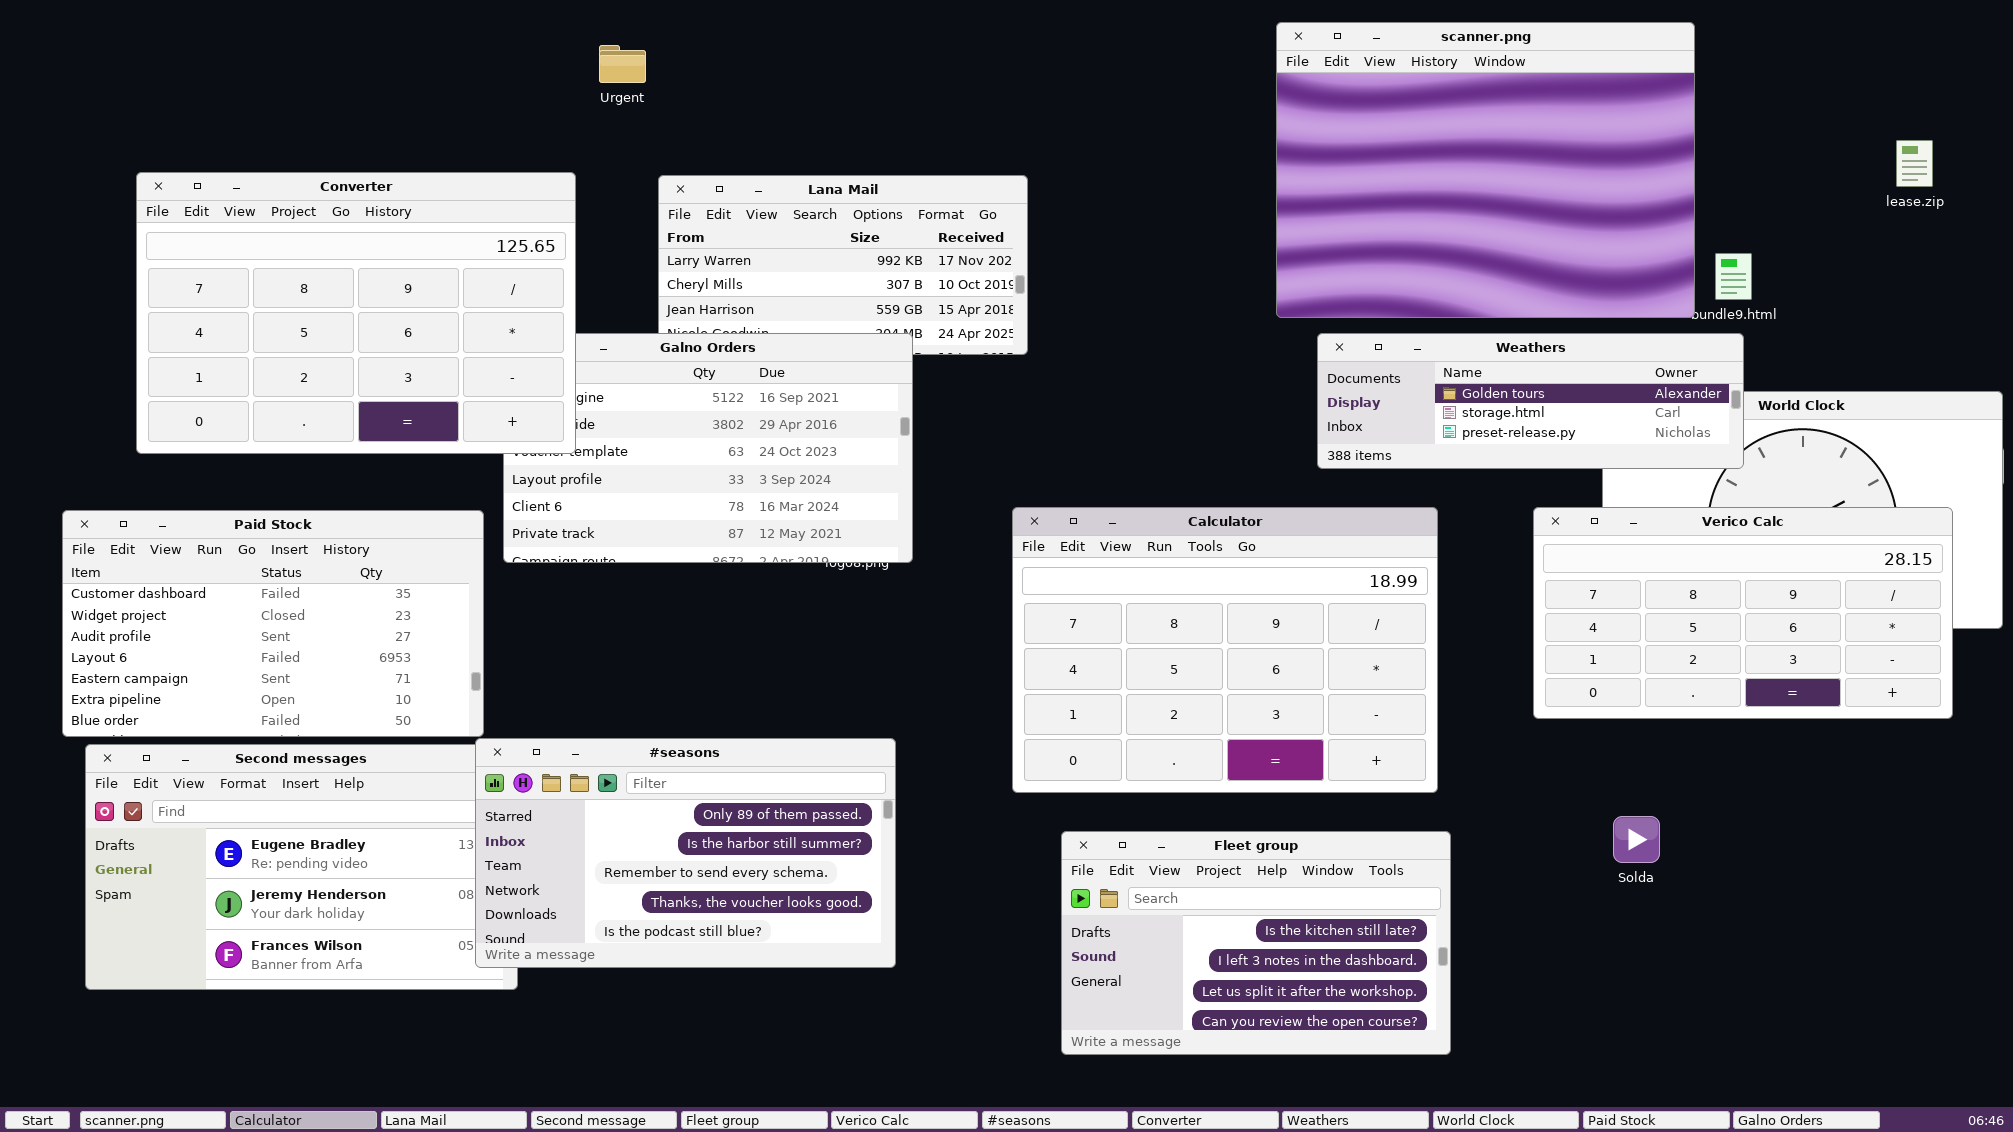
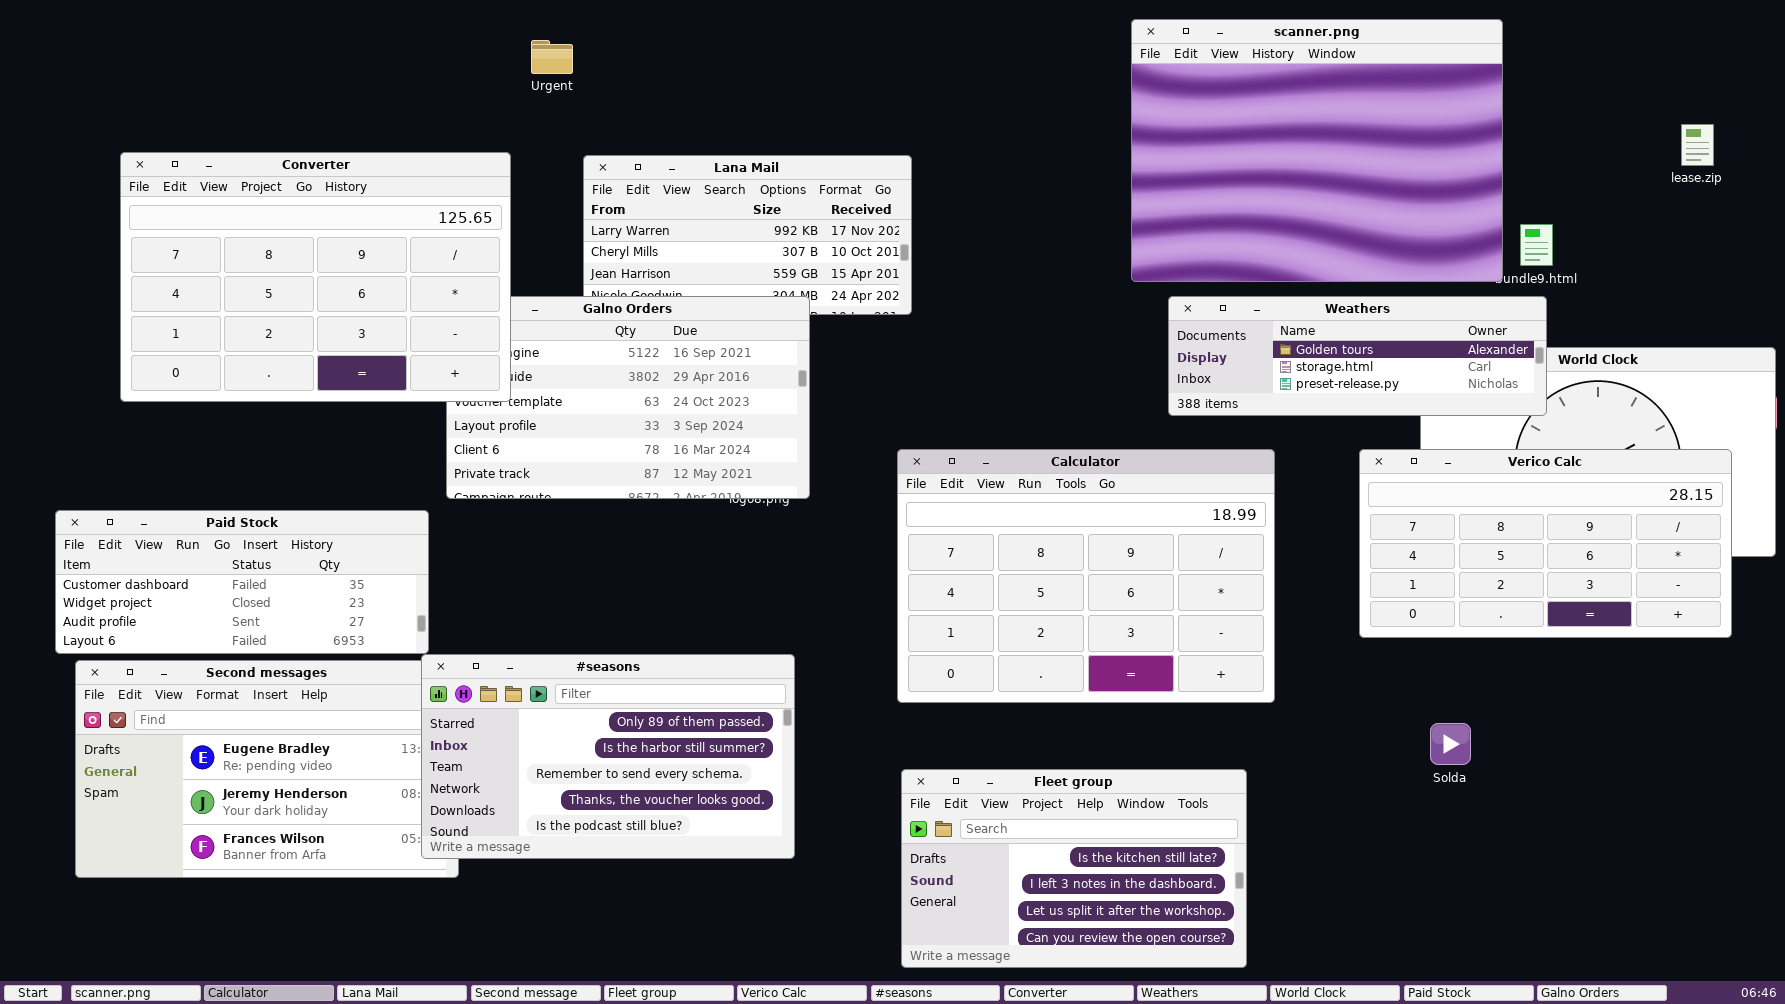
Paid Stock: [62,510,484,737] -> [55,510,429,654], resized
Fleet group: [1061,831,1451,1055] -> [901,769,1247,968], moved

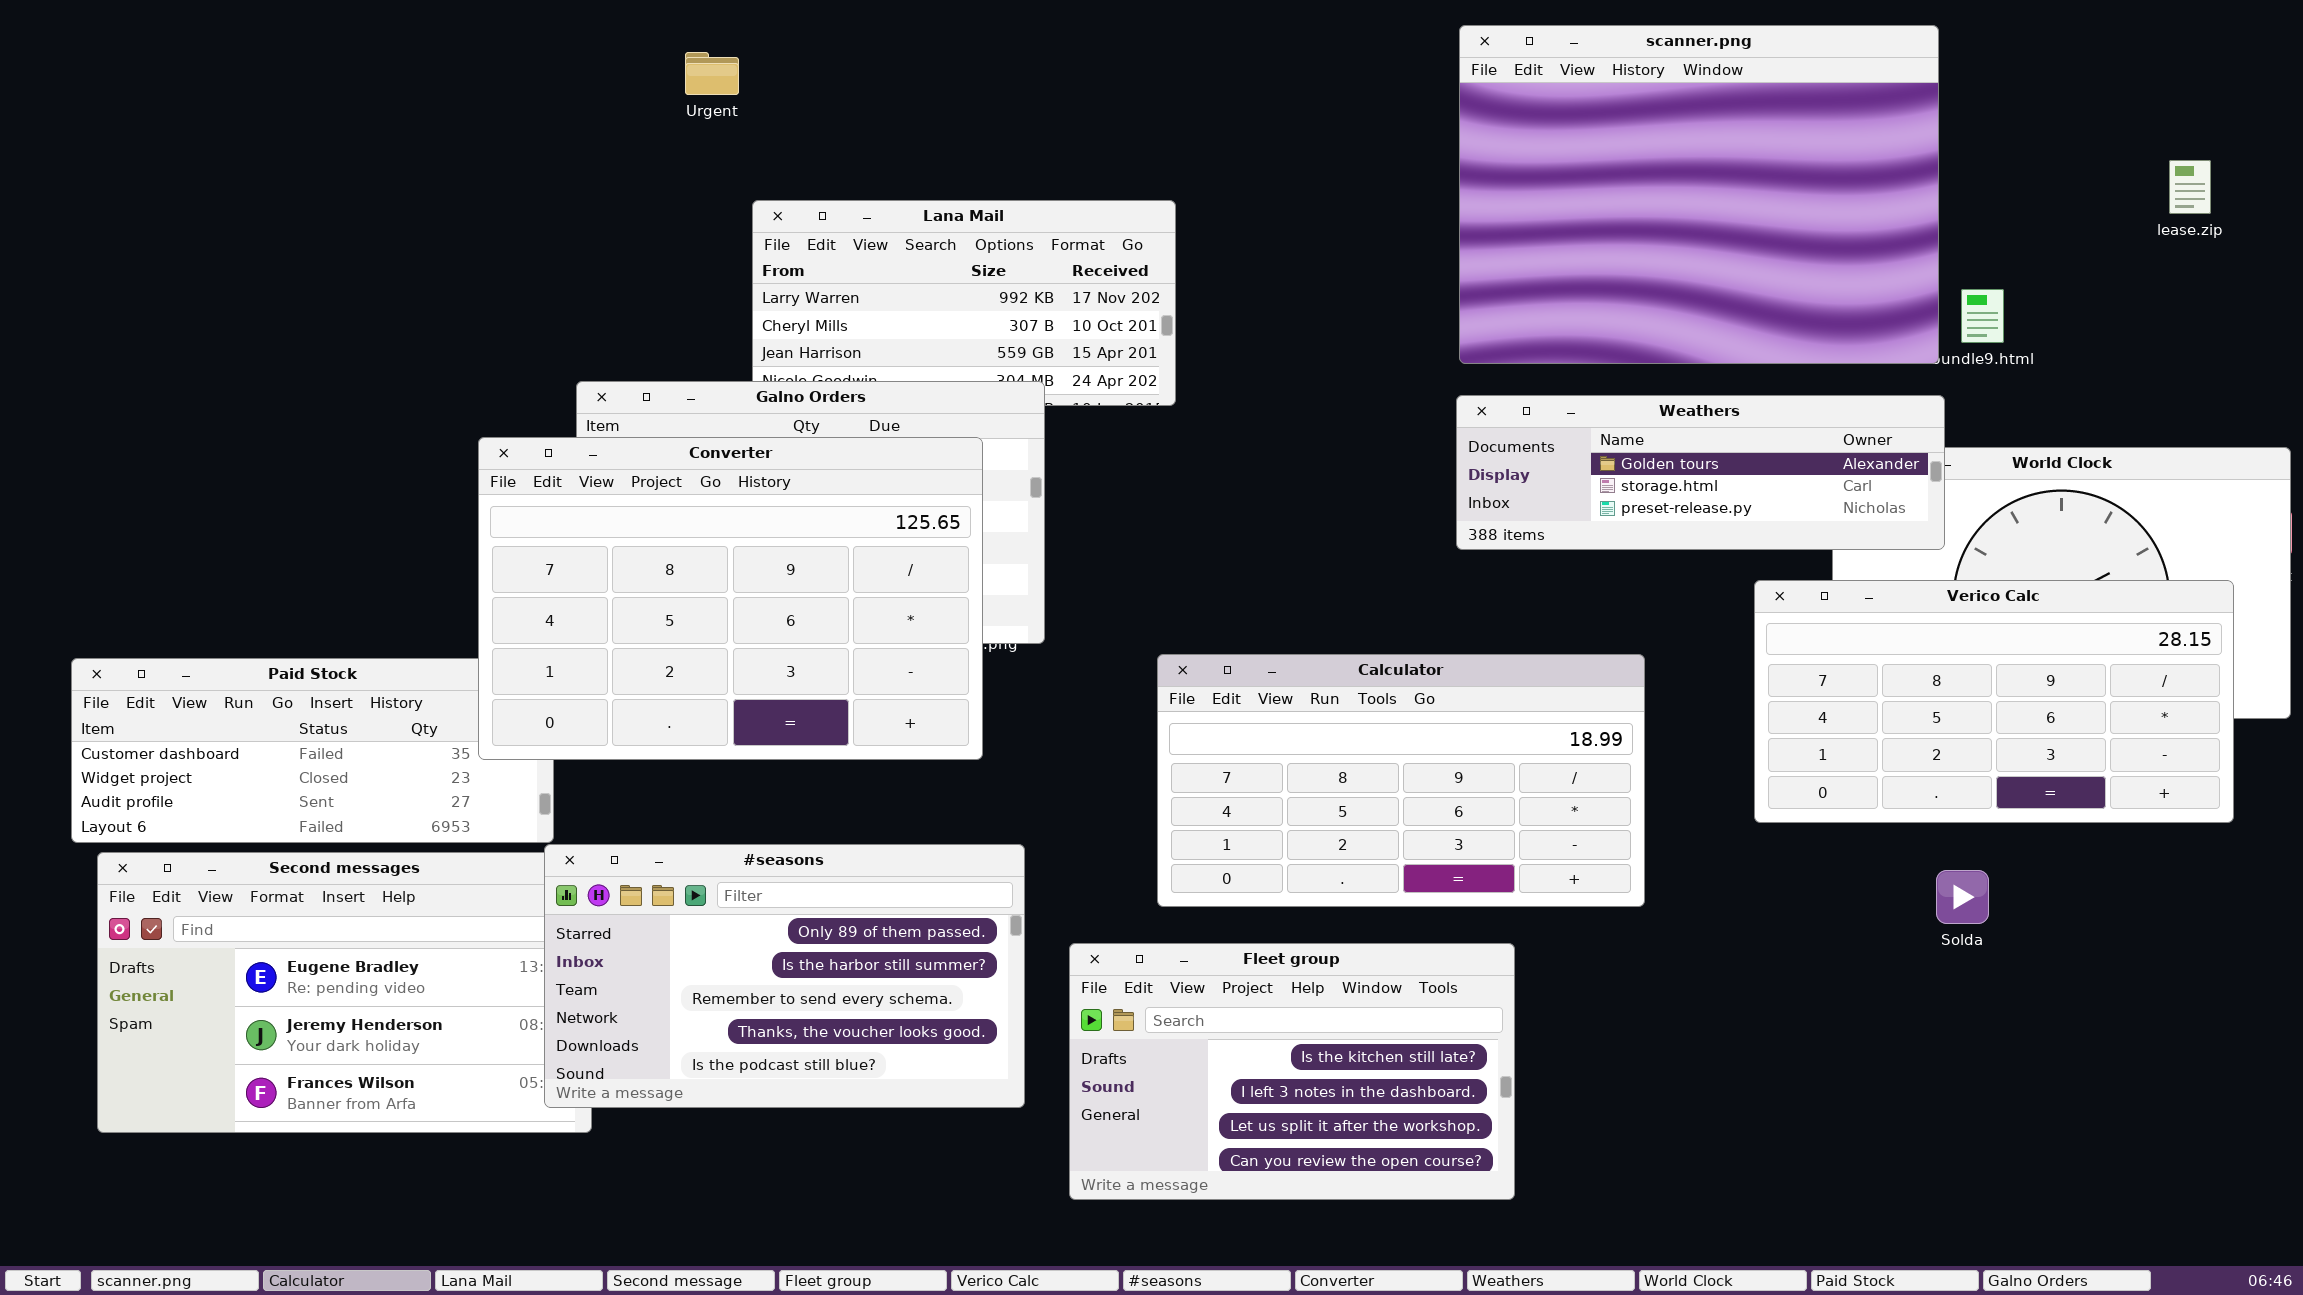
Converter: [120,152,511,402] -> [478,437,983,760], moved
Weathers: [1168,296,1547,416] -> [1456,395,1945,550], moved
Calculator: [897,449,1275,703] -> [1157,654,1645,907], resized
Solda: [1430,723,1471,765] -> [1936,870,1989,924], moved
Fleet group: [901,769,1247,968] -> [1069,943,1515,1200], moved

